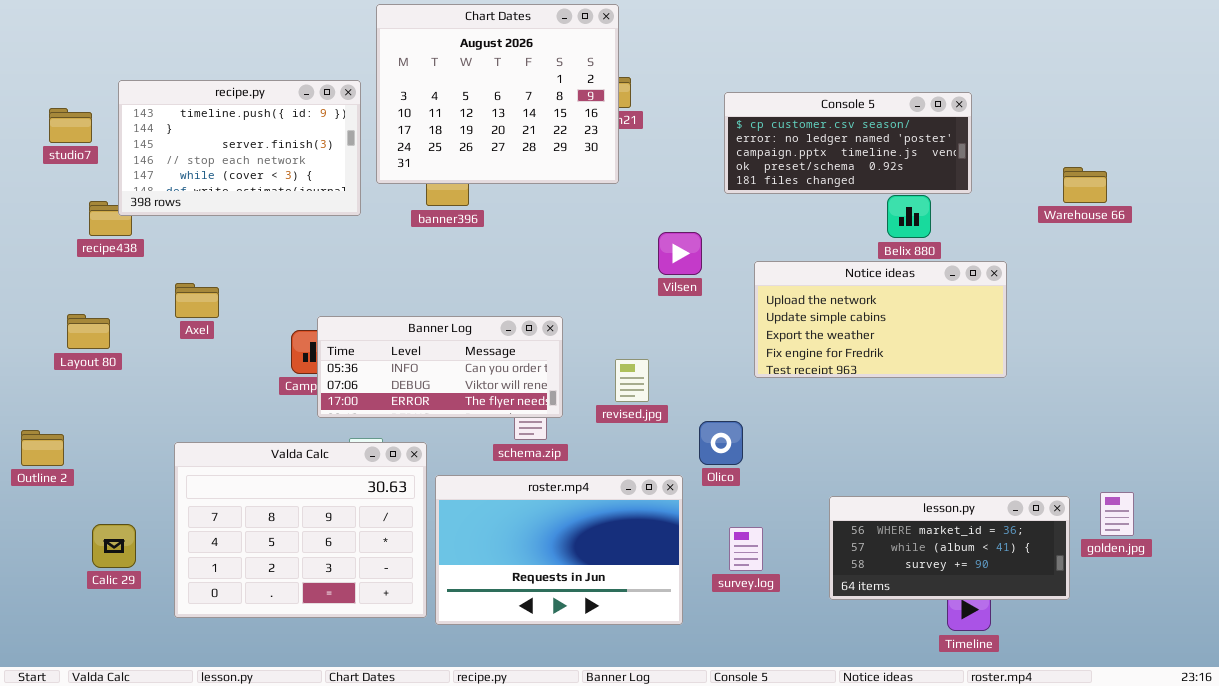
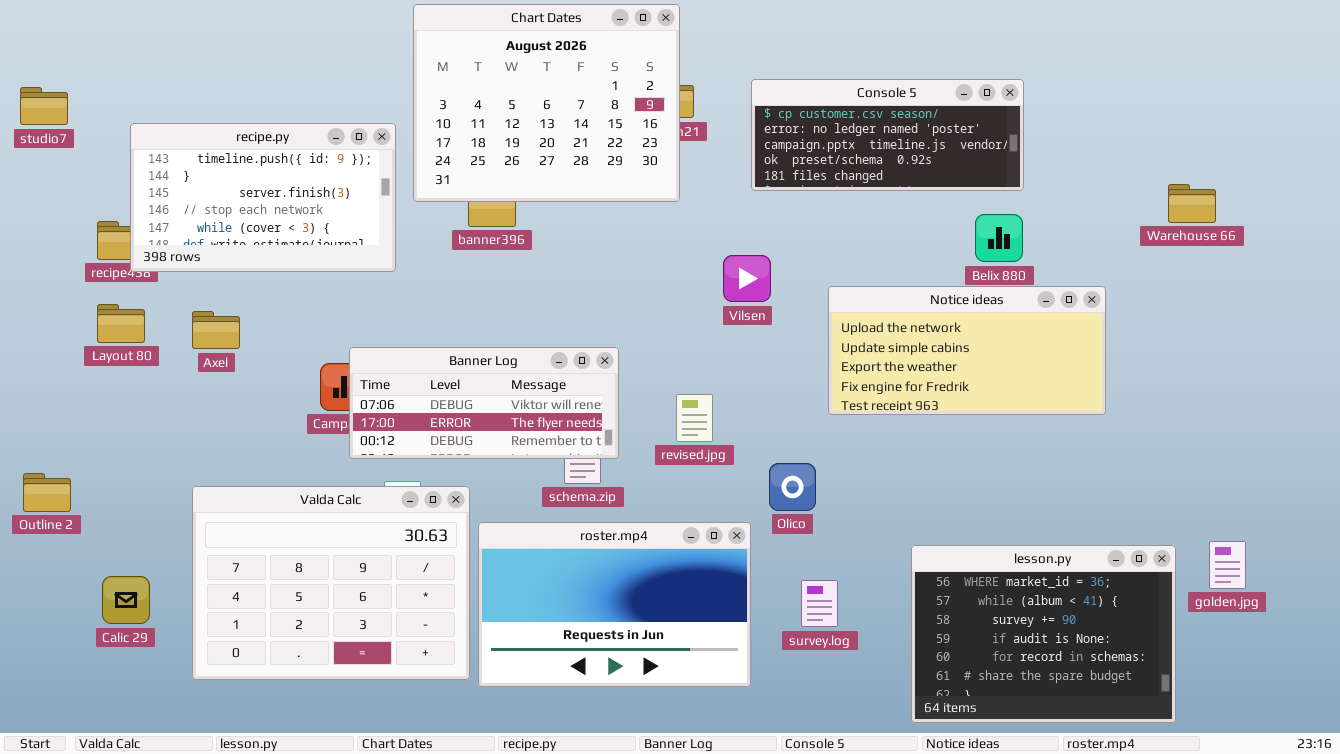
recipe.py: [118,80,361,216] -> [130,123,396,272], moved
Console 5: [724,92,972,194] -> [751,79,1024,191], moved
studio7: [49,108,92,143] -> [20,87,68,125], moved
Layout 80: [67,314,110,349] -> [97,304,145,343], moved
Banner Log: [317,316,563,418] -> [349,347,619,459], scrolled down 1 row
lesson.py: [829,496,1070,600] -> [911,545,1176,723], resized

